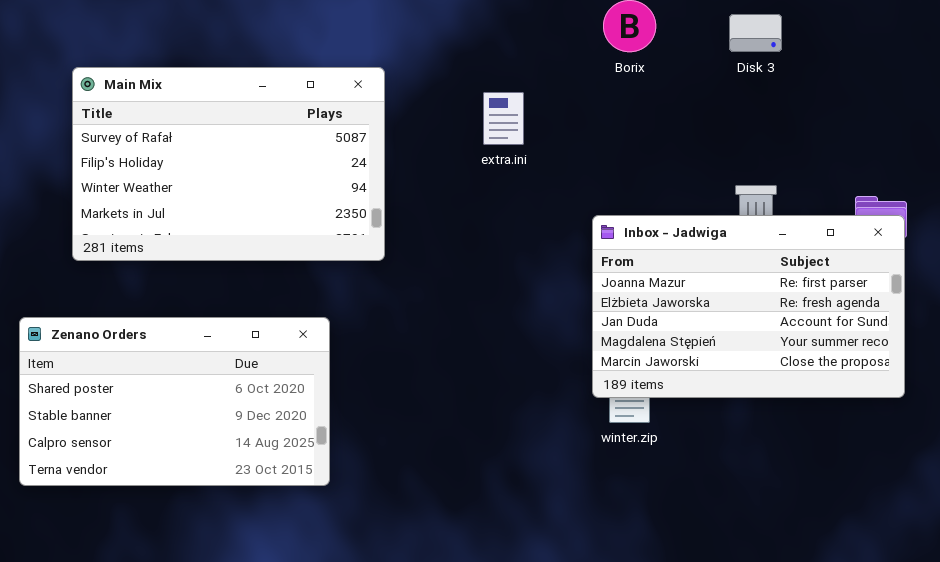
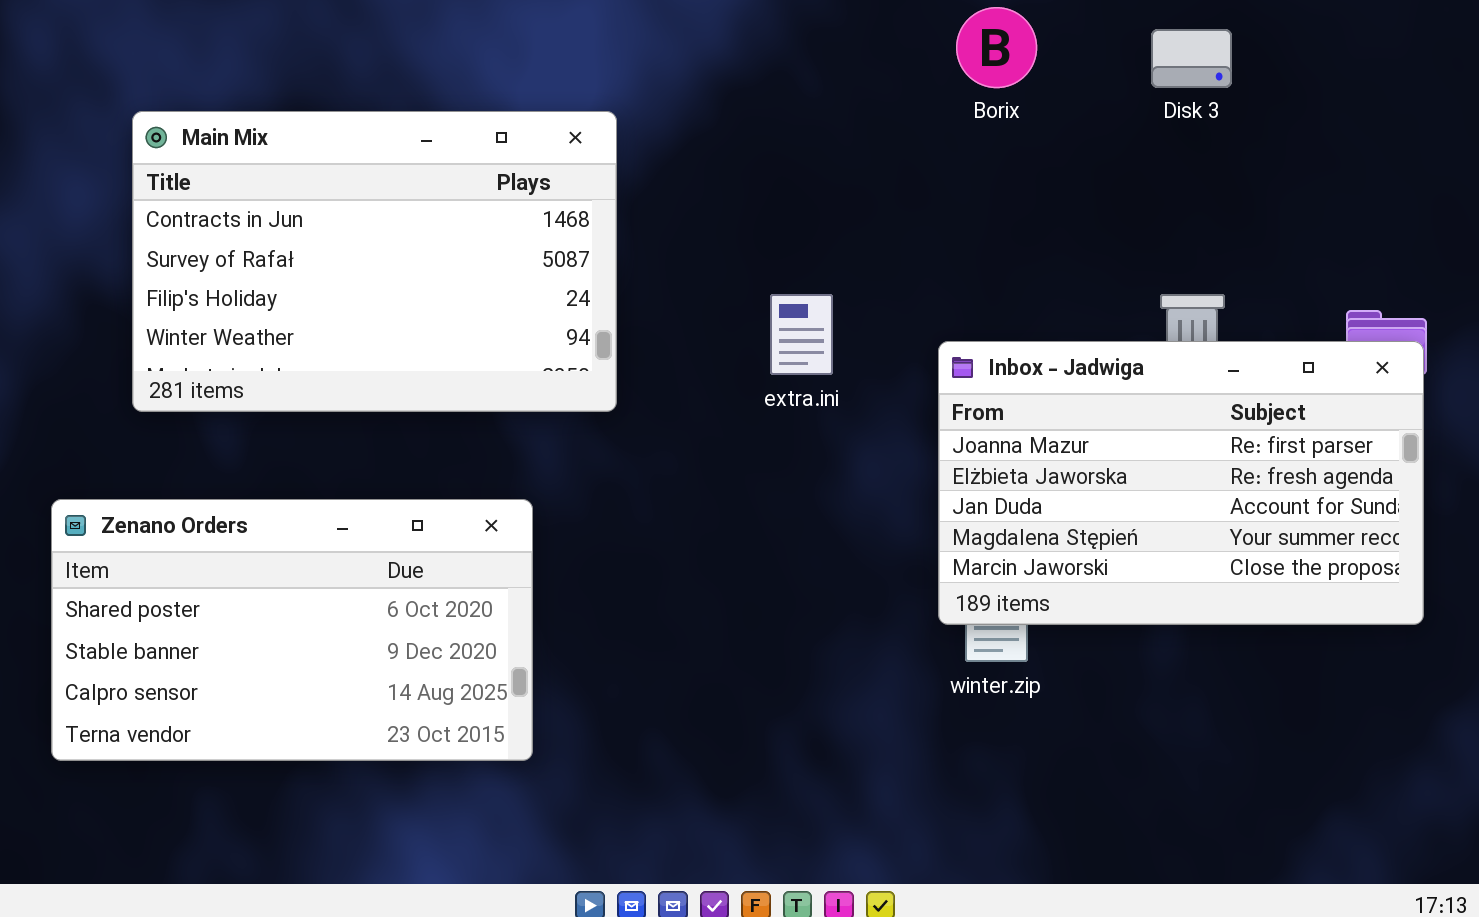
Main Mix: [72,67,385,261] -> [132,111,617,412], scrolled up 1 row
extra.ini: [483,92,524,145] -> [770,294,833,375], moved

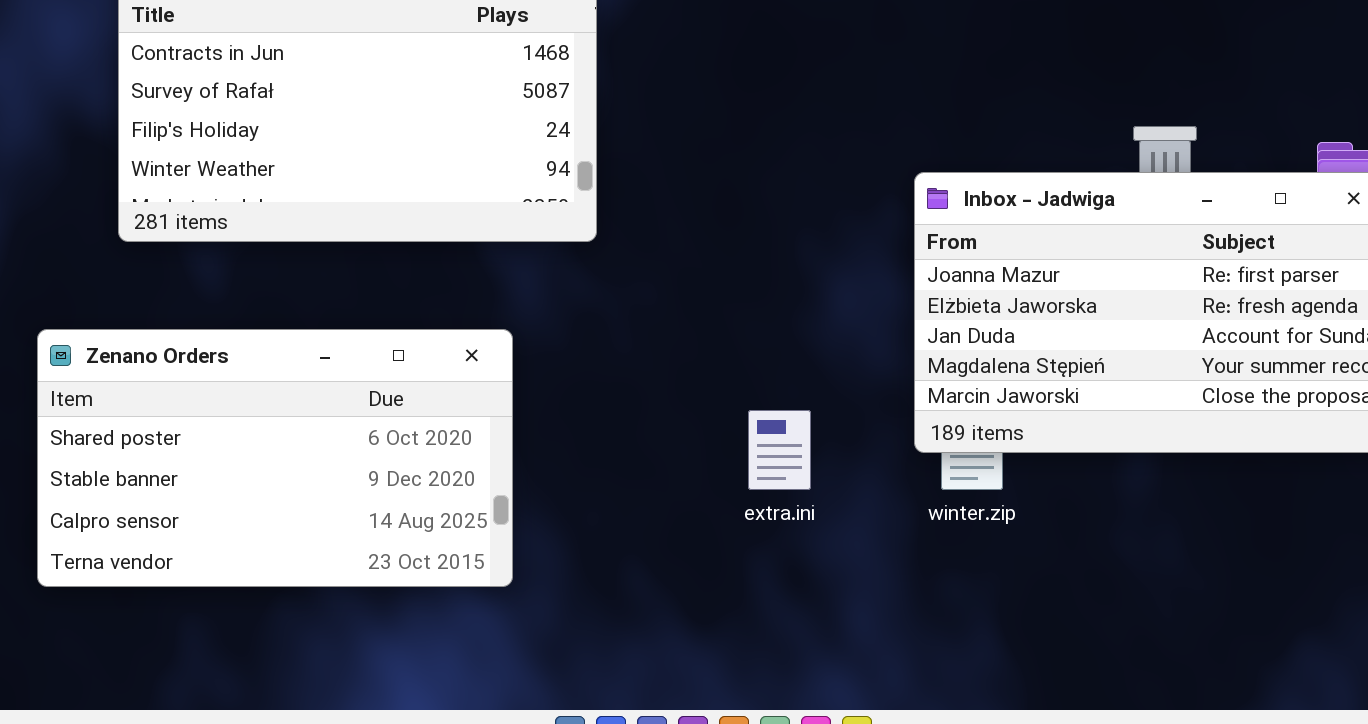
extra.ini: [770,294,833,375] -> [748,410,811,490], moved

